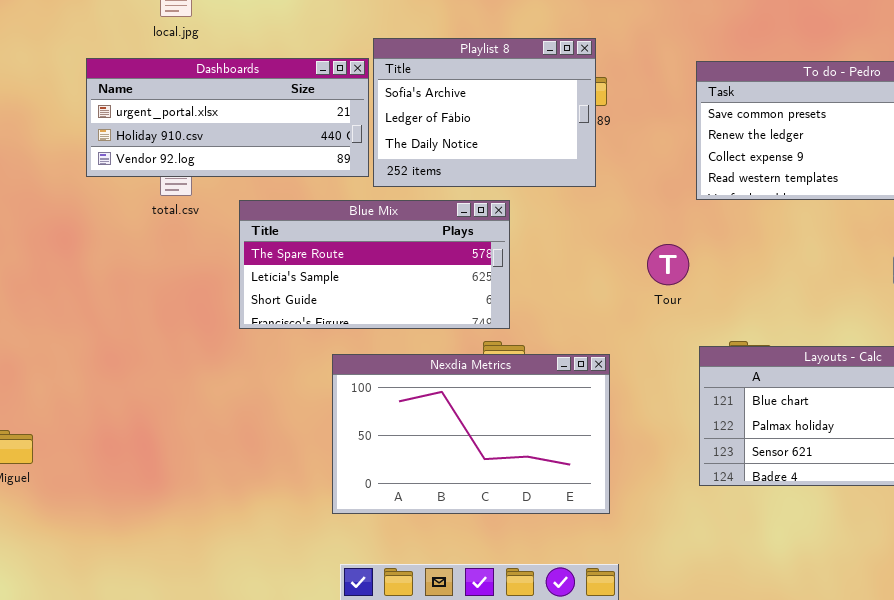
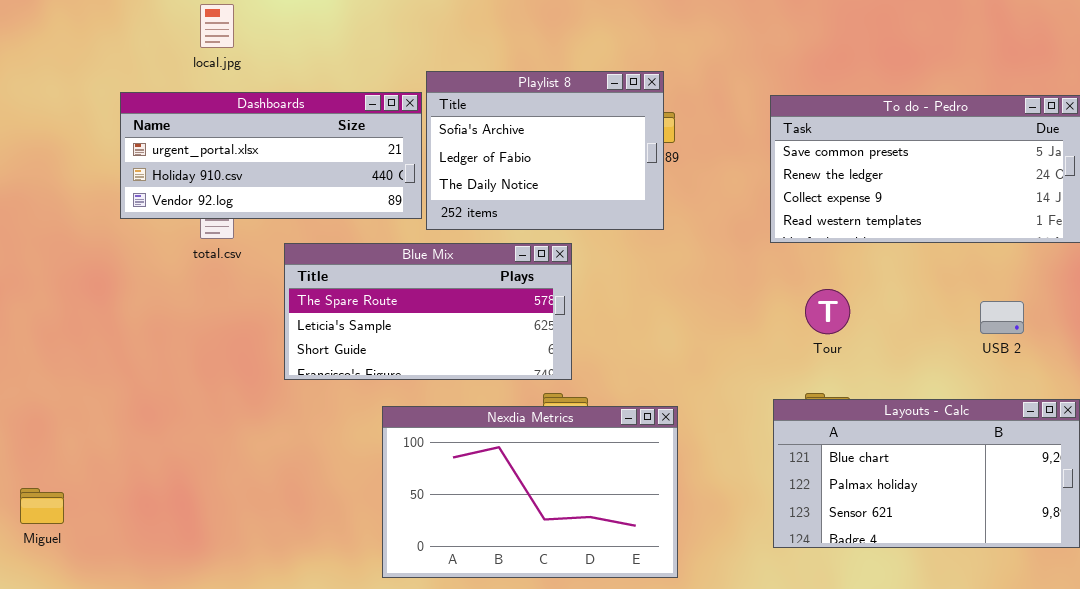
Tour: [647,244,689,285] -> [805,289,850,334], moved

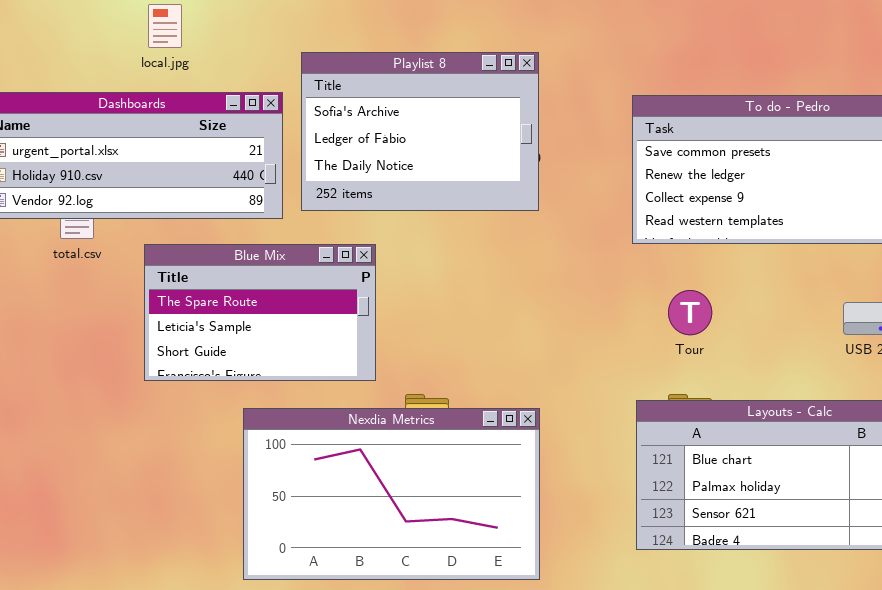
local.jpg: [200,4,234,48] -> [148,4,182,48], moved
Playlist 8: [426,71,664,230] -> [301,52,539,211], moved
Blue Mix: [284,243,572,380] -> [144,244,376,381], resized

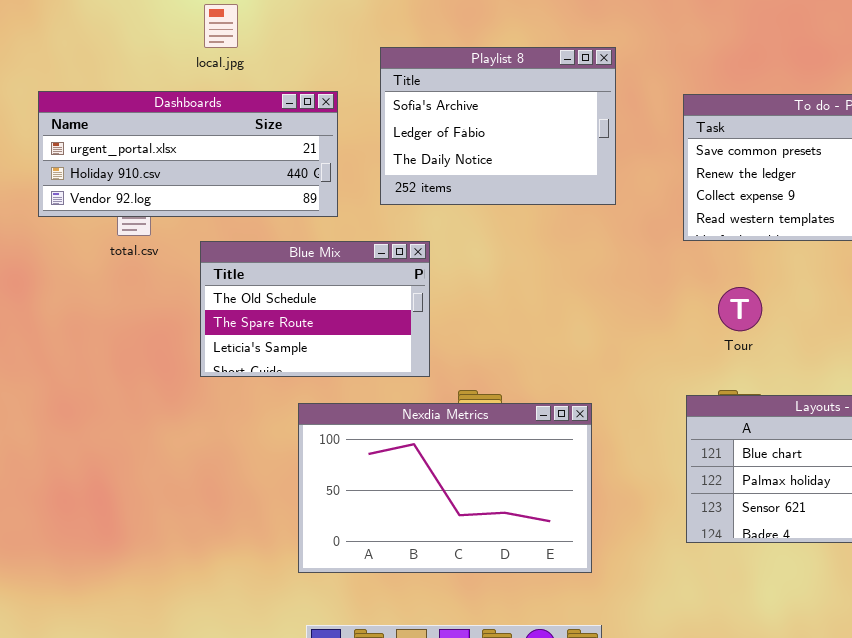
Playlist 8: [301,52,539,211] -> [380,47,616,205], moved
Blue Mix: [144,244,376,381] -> [200,241,430,377], scrolled up 1 row

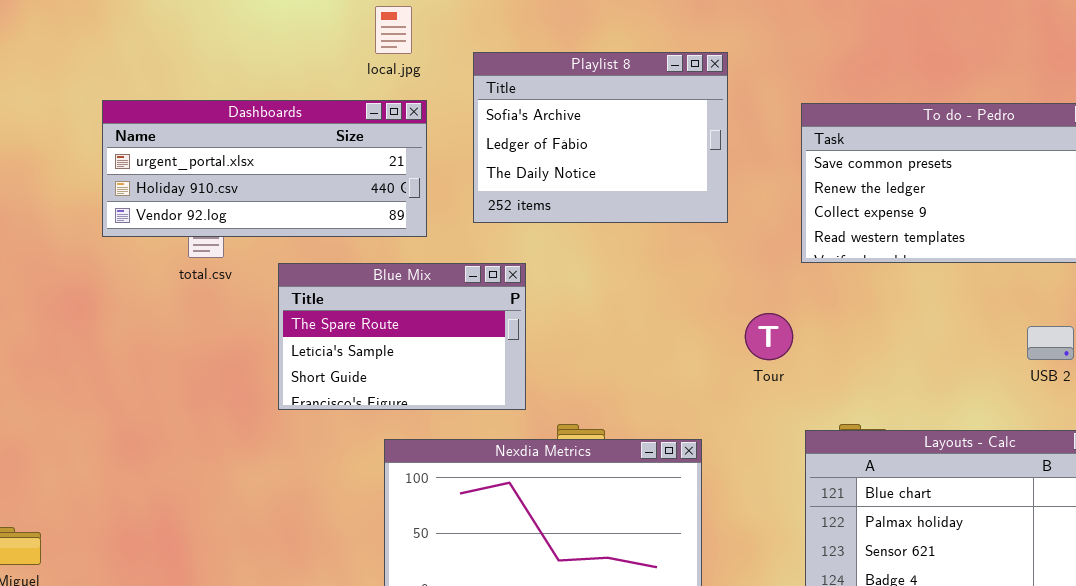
local.jpg: [204,4,238,48] -> [375,6,412,54], moved
Blue Mix: [200,241,430,377] -> [278,263,526,410], scrolled down 1 row
Tour: [718,287,762,331] -> [745,313,793,360], moved

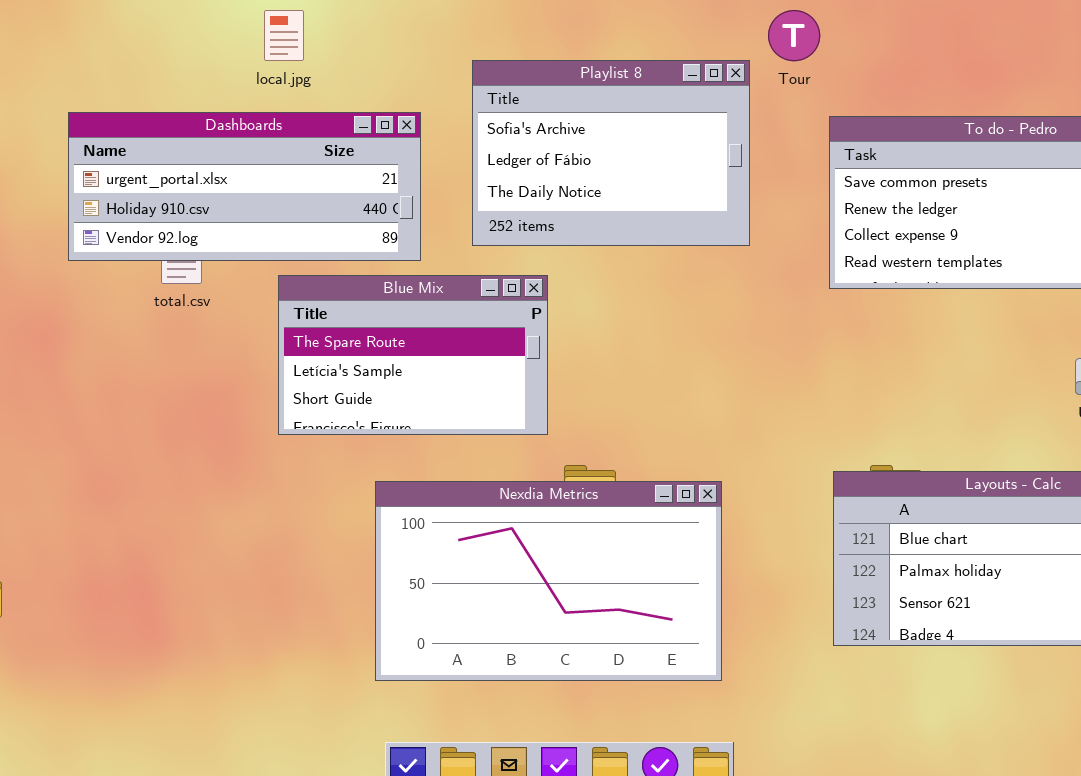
local.jpg: [375,6,412,54] -> [264,10,304,61], moved
Blue Mix: [278,263,526,410] -> [278,275,548,435], moved
Tour: [745,313,793,360] -> [768,10,820,61], moved

